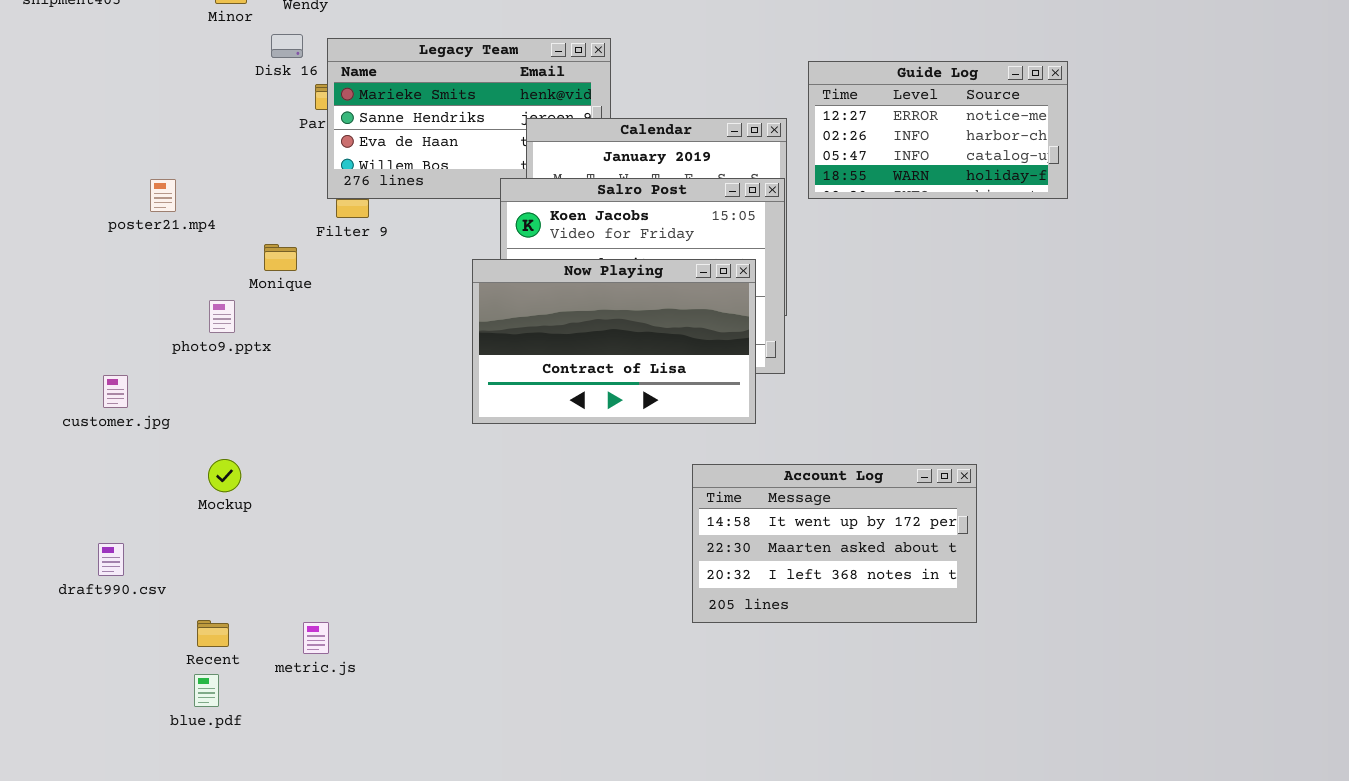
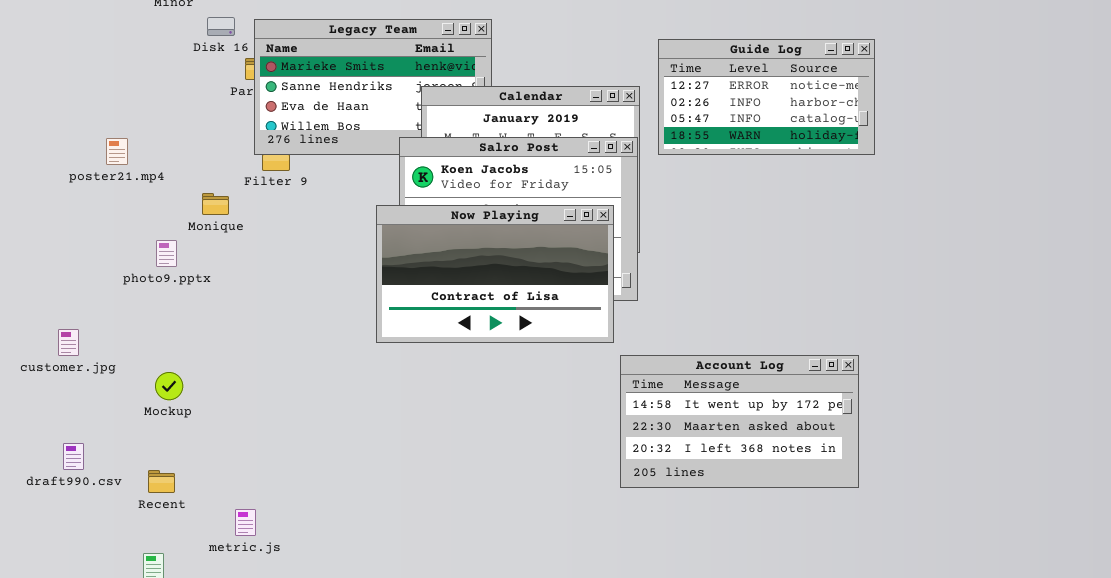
customer.jpg: [103,375,128,408] -> [58,329,79,356], moved
Account Log: [692,464,977,623] -> [620,355,859,488], moved
Recent: [197,620,229,647] -> [148,470,175,493], moved

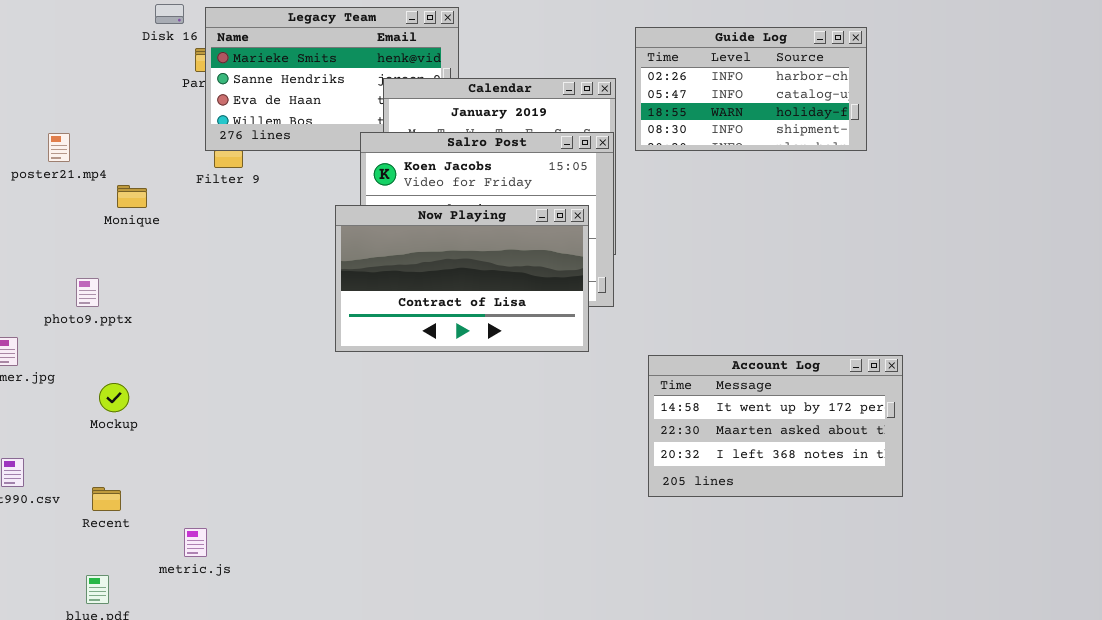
Guide Log: [658,39,875,155] -> [635,27,867,151], scrolled down 1 row
Monique: [202,193,229,215] -> [117,185,147,208], moved
photo9.pptx: [156,240,177,267] -> [76,278,99,307], moved
Account Log: [620,355,859,488] -> [648,355,903,497], moved

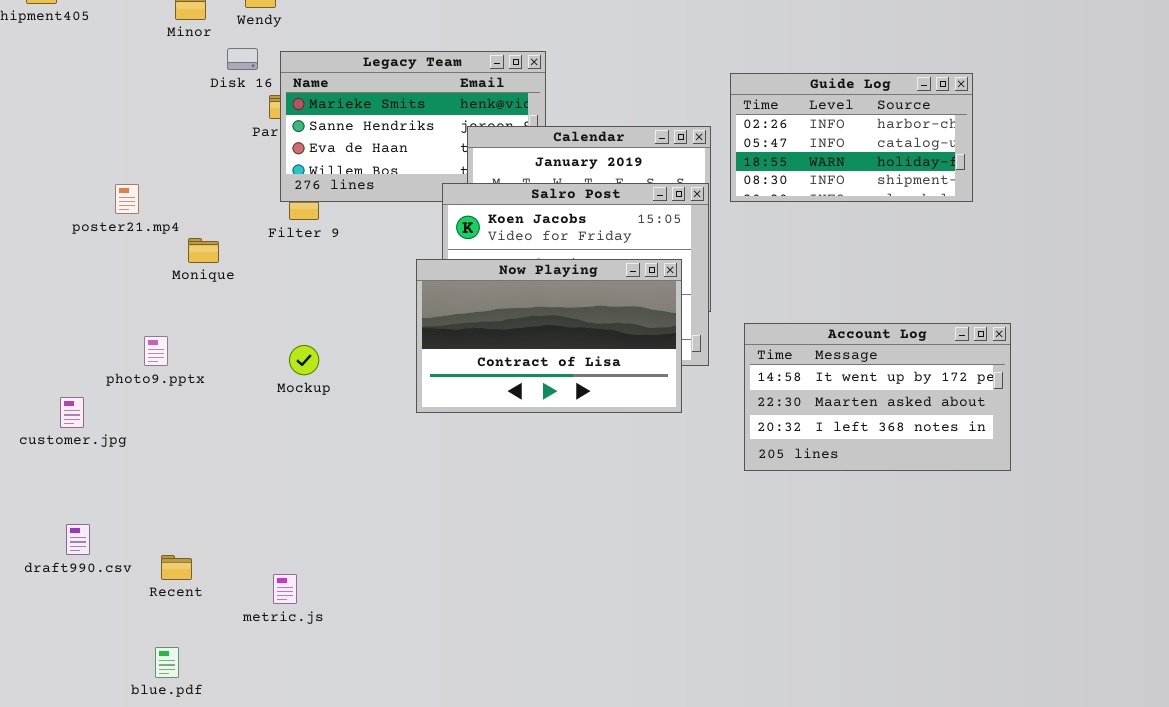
Account Log: [648,355,903,497] -> [744,323,1011,471], moved
Mockup: [99,383,129,412] -> [289,345,319,375], moved
metric.js: [184,528,207,557] -> [273,574,297,604], moved

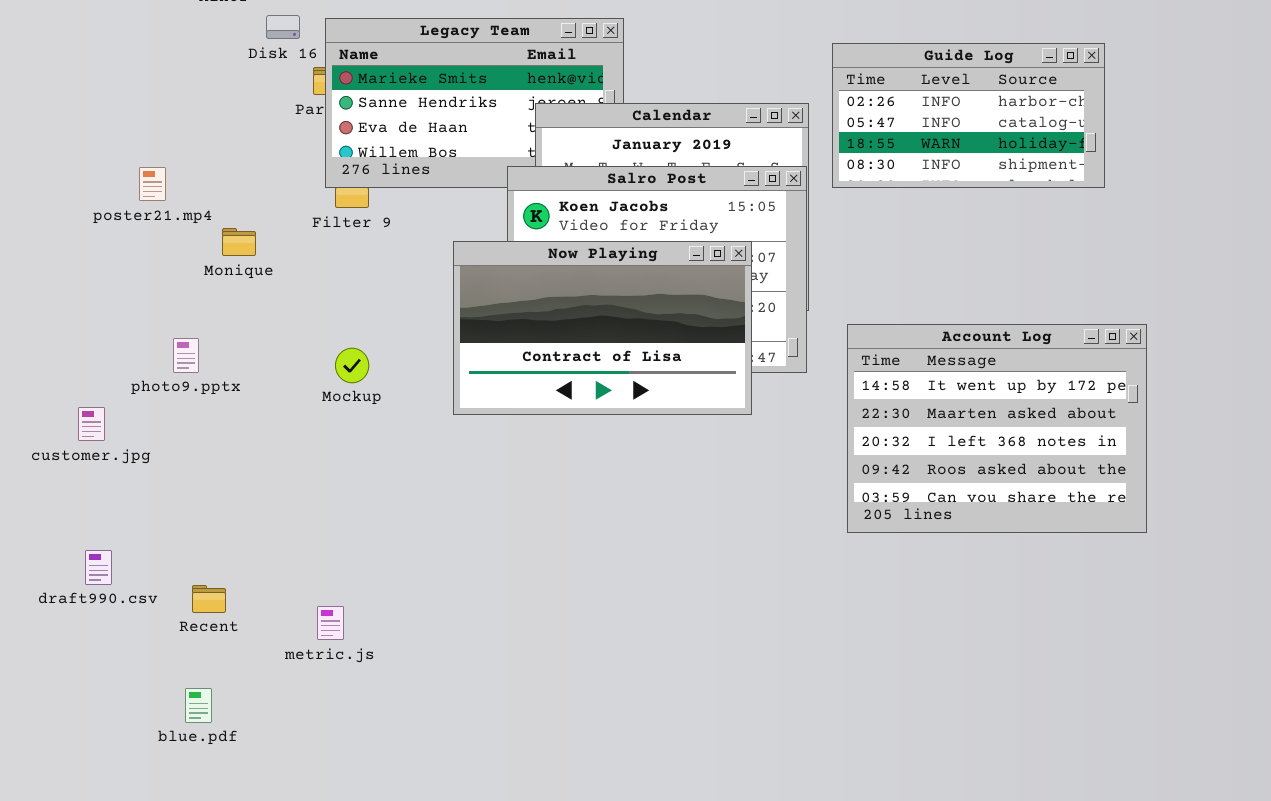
Now Playing: [416,259,682,413] -> [453,241,752,415], moved
Account Log: [744,323,1011,471] -> [847,324,1147,533], resized

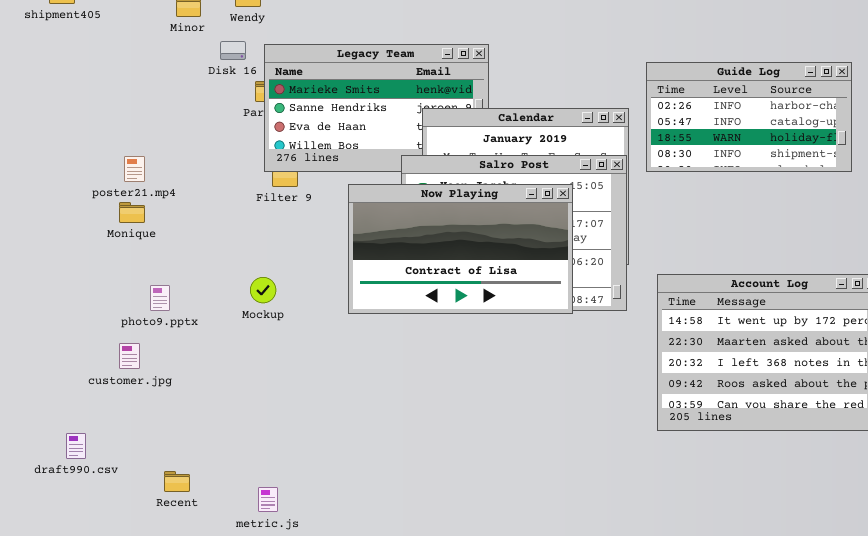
Monique: [222,228,256,256] -> [119,202,145,223], moved
Now Playing: [453,241,752,415] -> [348,184,573,314], moved
Mockup: [335,348,369,383] -> [250,277,276,303], moved
customer.jpg: [78,407,105,441] -> [119,343,140,369], moved
draft990.csv: [85,550,112,585] -> [66,433,86,459], moved

